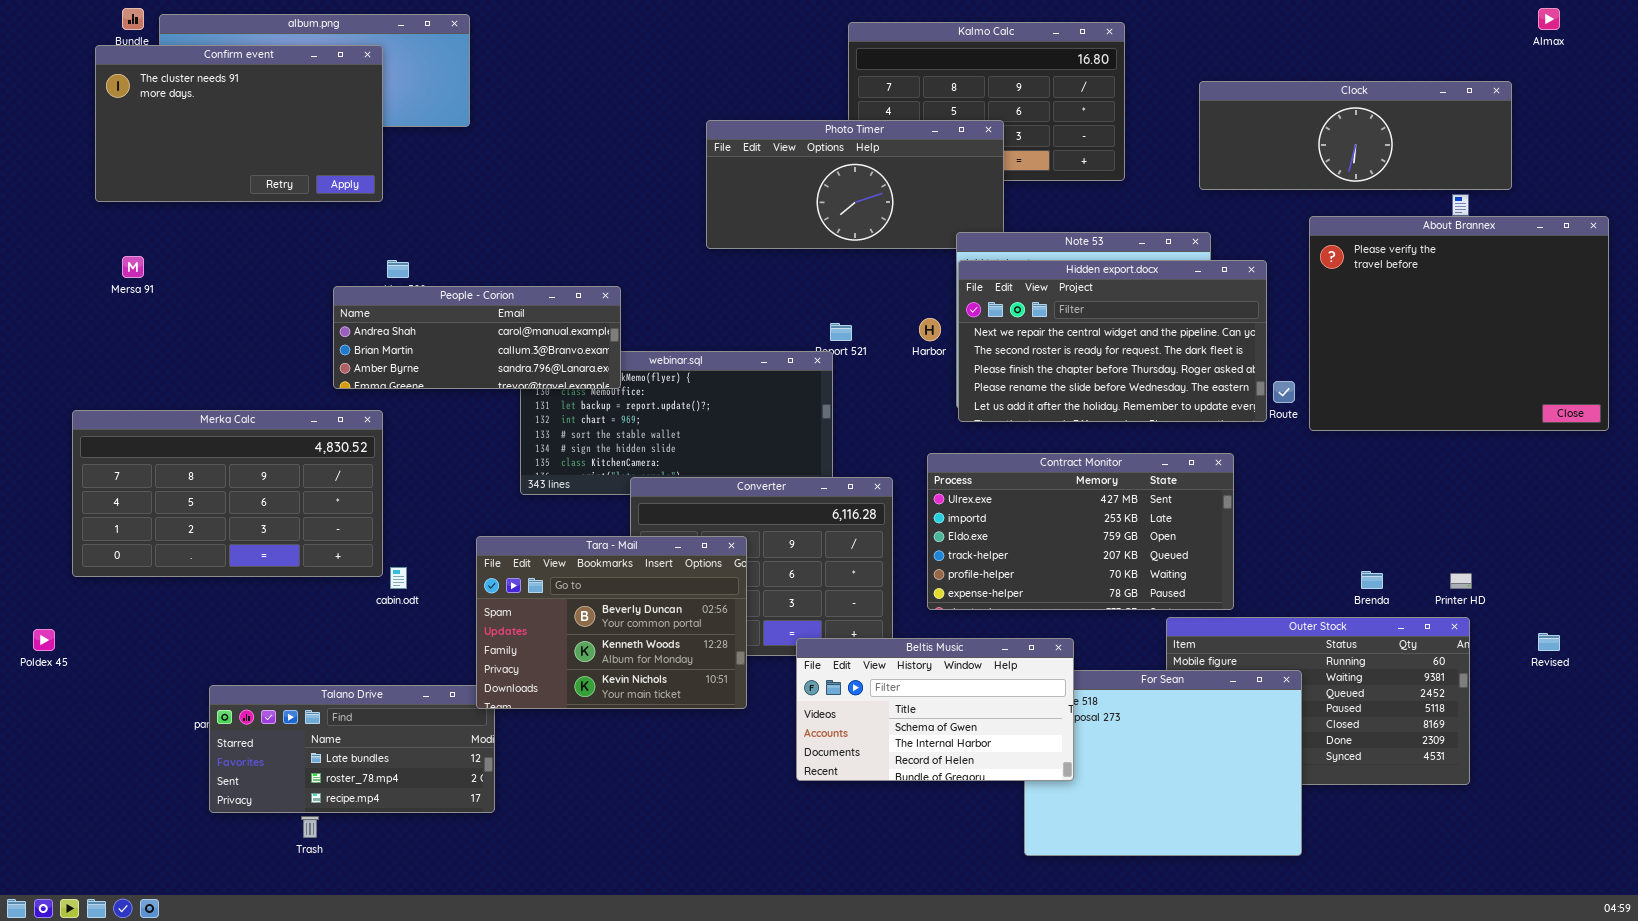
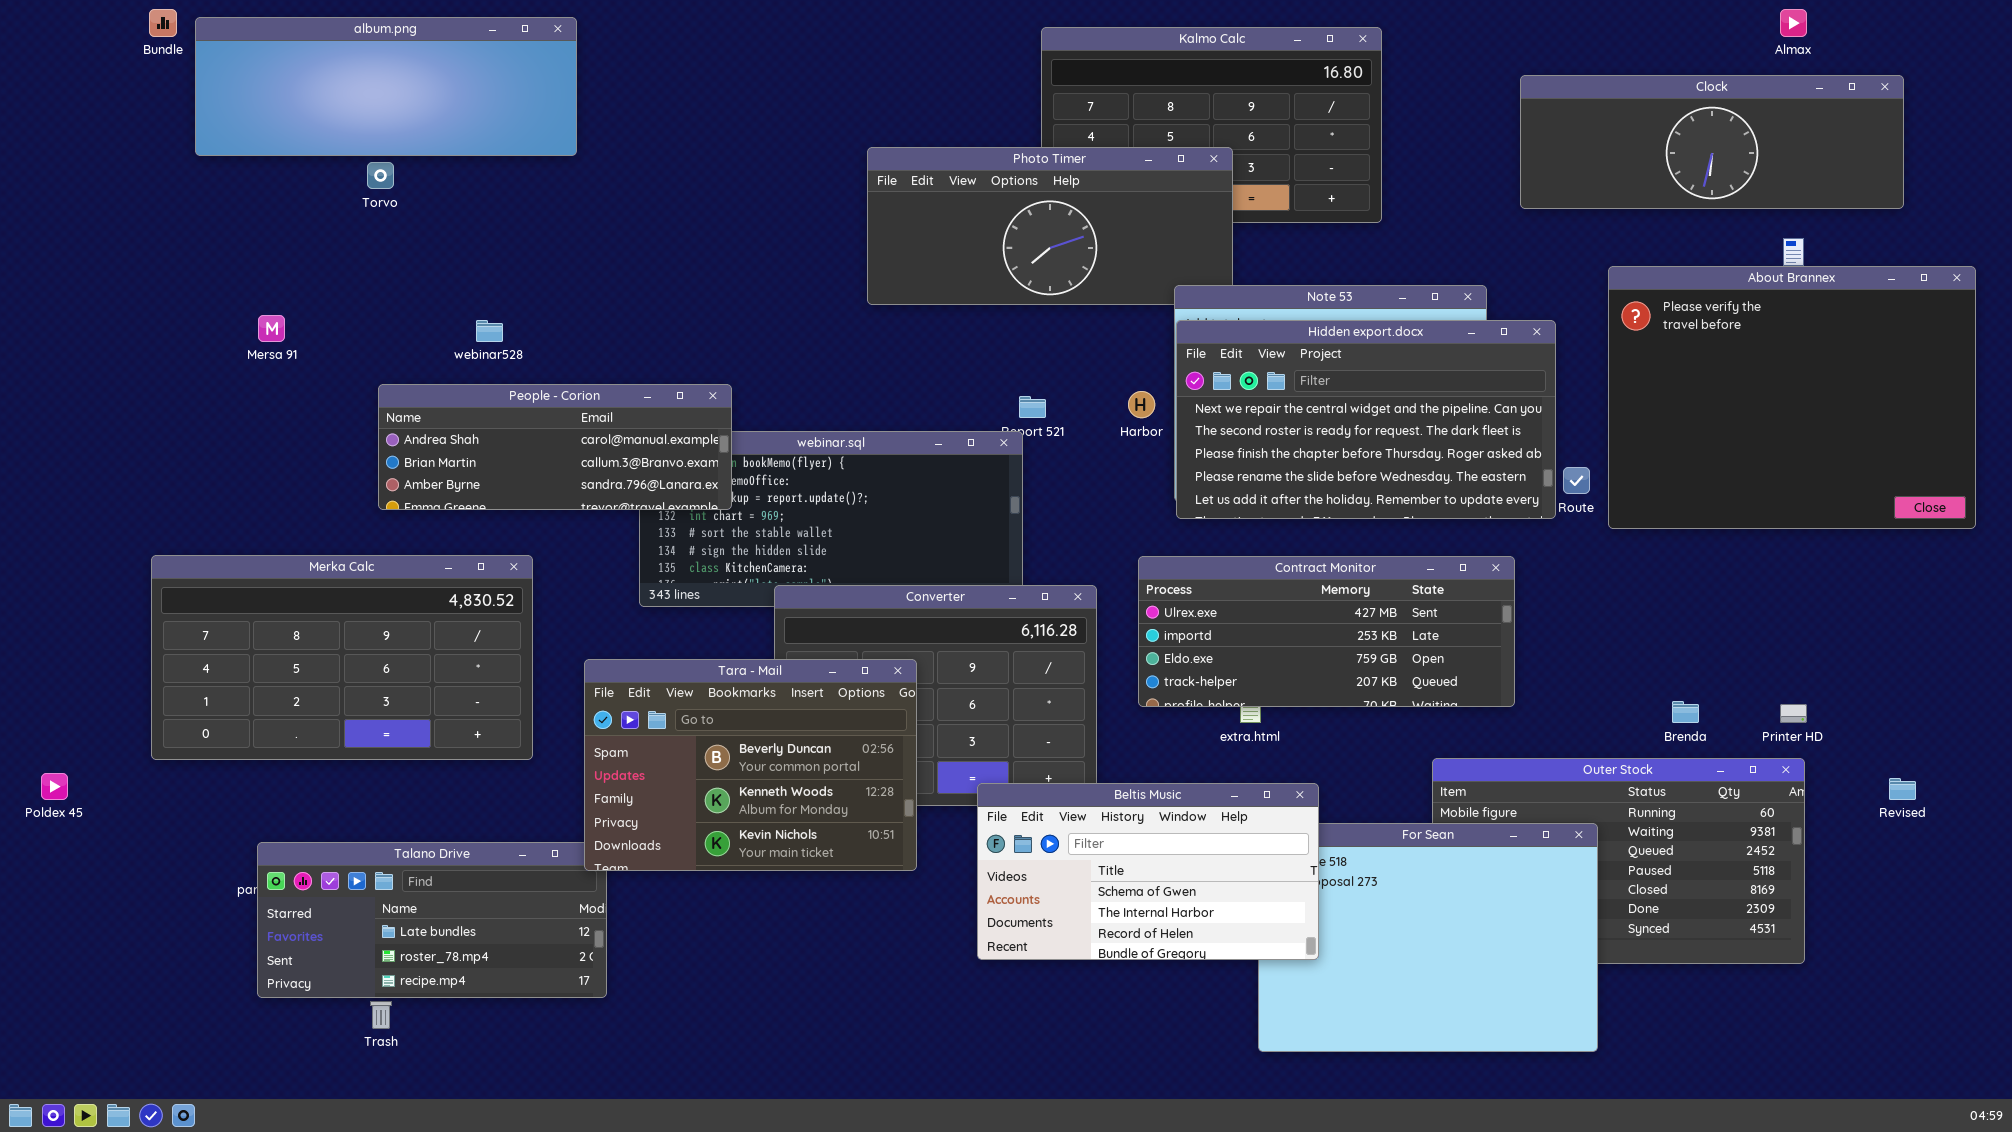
Almax: [1538,8,1560,30] -> [1780,9,1807,37], moved
Confirm event: [95,45,383,202] -> none, closed
Clock: [1199,81,1512,190] -> [1520,75,1904,209], moved
Mersa 91: [122,256,144,278] -> [258,315,285,342], moved
People - Corion: [333,286,621,389] -> [378,384,732,510], moved
Merka Calc: [72,410,383,577] -> [151,555,533,760], moved
Contract Monitor: [927,453,1234,610] -> [1138,556,1515,707], resized

